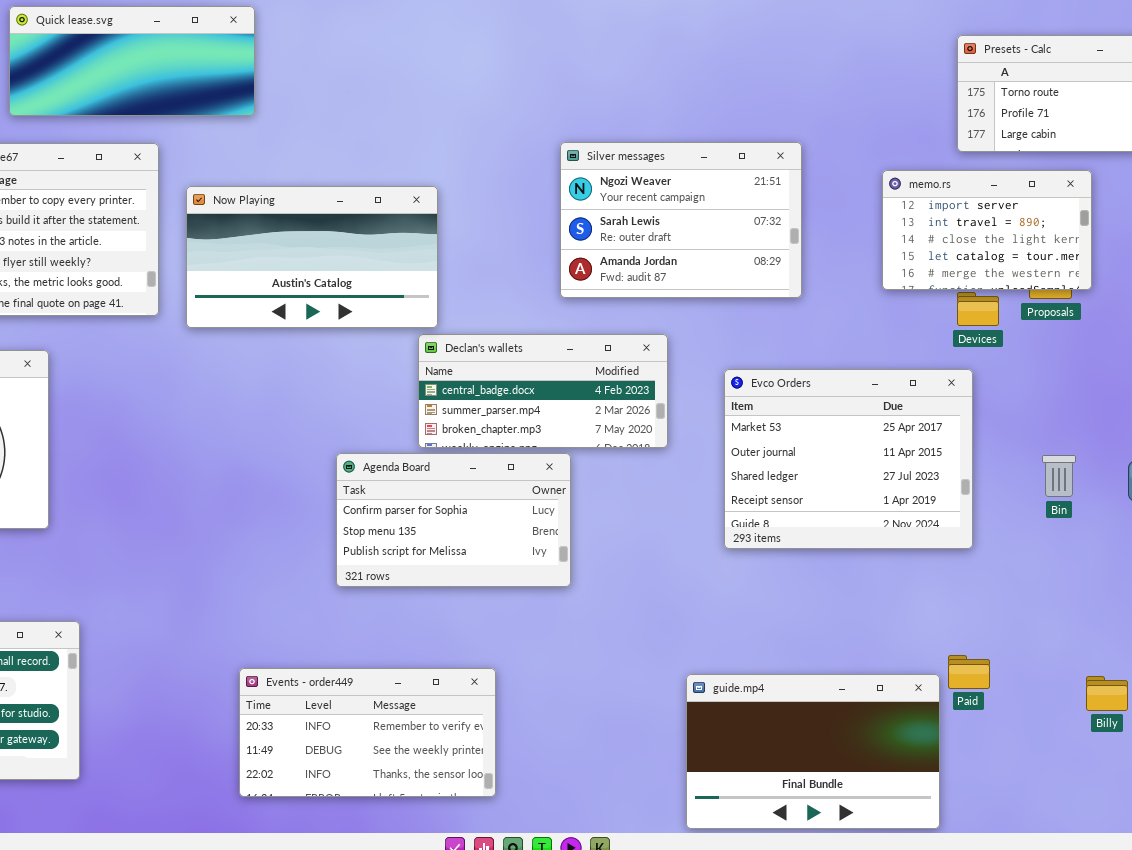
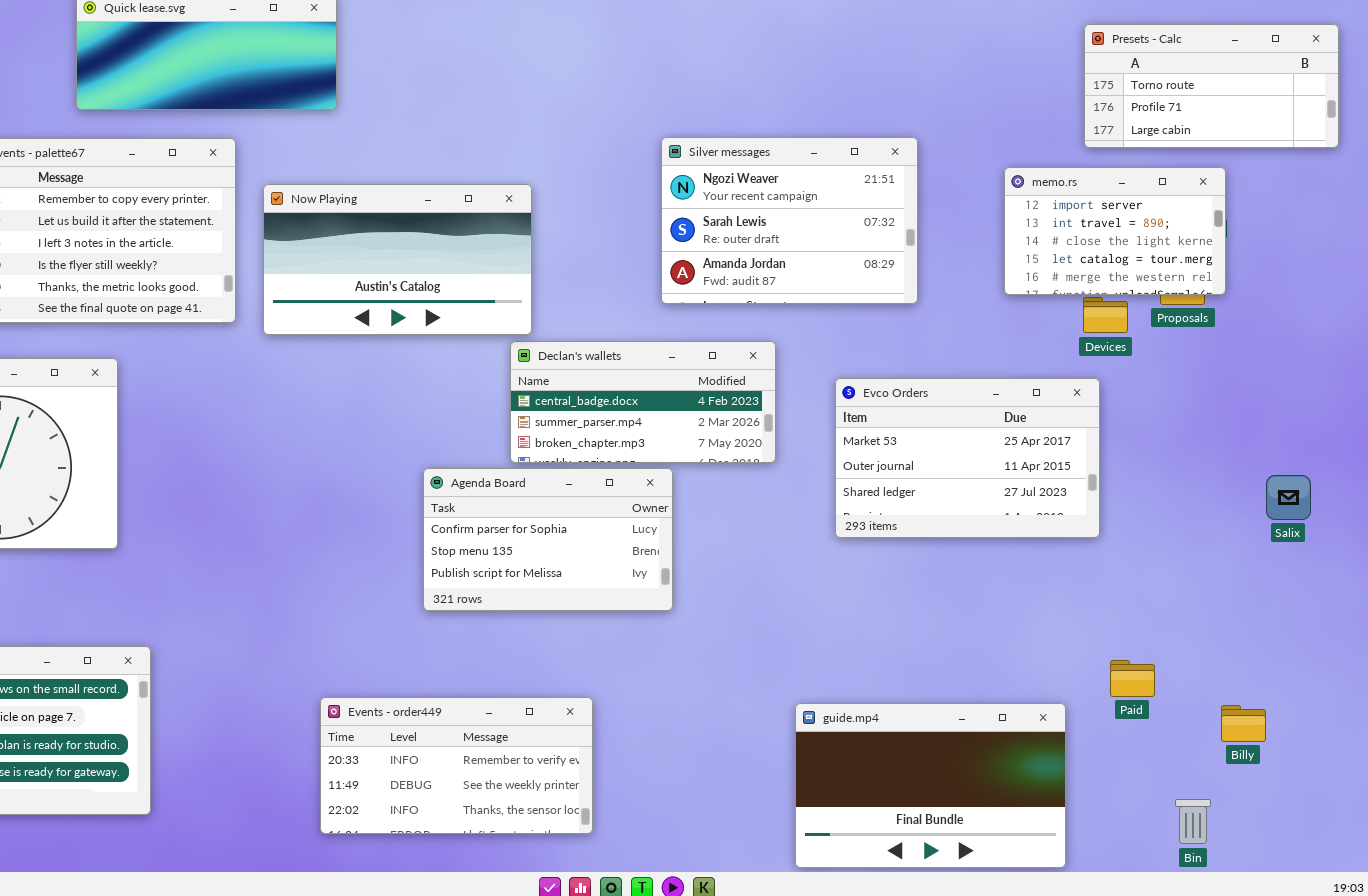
Evco Orders: [724,369,973,549] -> [835,378,1100,538], resized
Bin: [1042,455,1076,497] -> [1175,799,1211,844], moved
Paid: [948,655,990,689] -> [1110,660,1155,697], moved

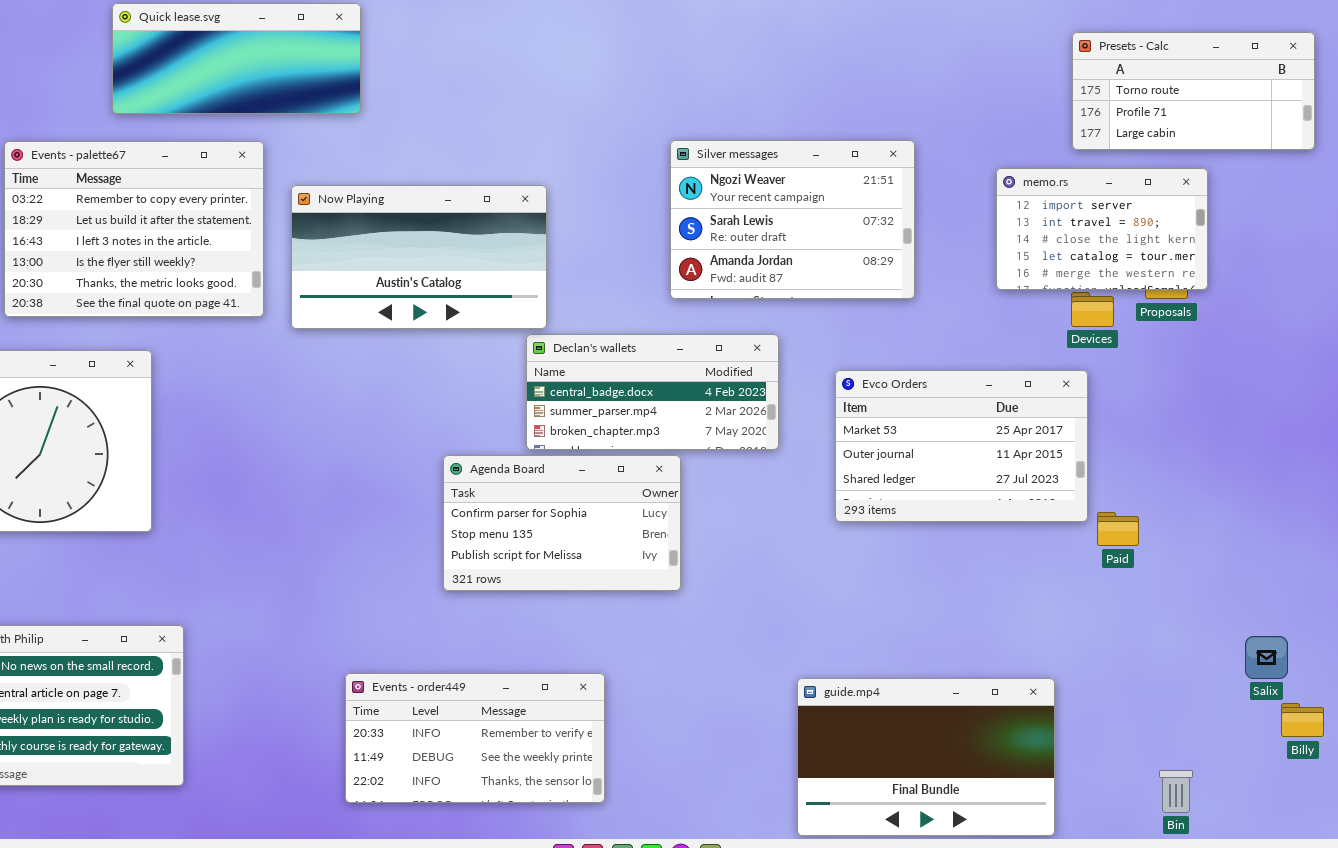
Salix: [1266,475,1311,520] -> [1245,636,1288,679], moved
Paid: [1110,660,1155,697] -> [1097,512,1139,546], moved
Billy: [1221,705,1266,742] -> [1281,703,1324,737], moved

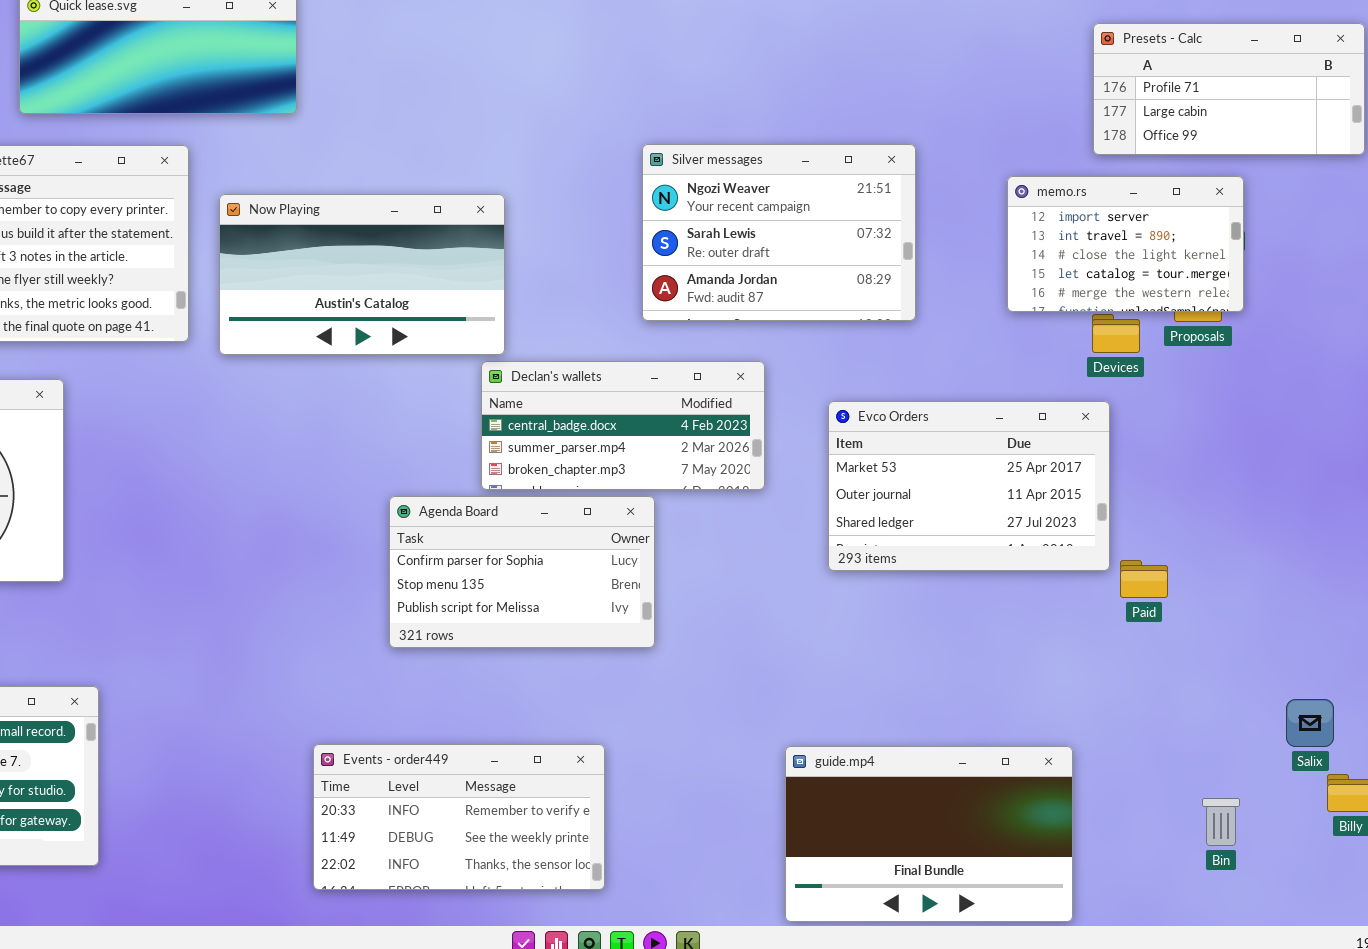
Presets - Calc: [1072,32,1315,150] -> [1093,23,1365,155], scrolled down 1 row
Events - order449: [345,673,605,803] -> [313,744,605,890], moved
Bin: [1159,770,1193,813] -> [1202,798,1240,846], moved

